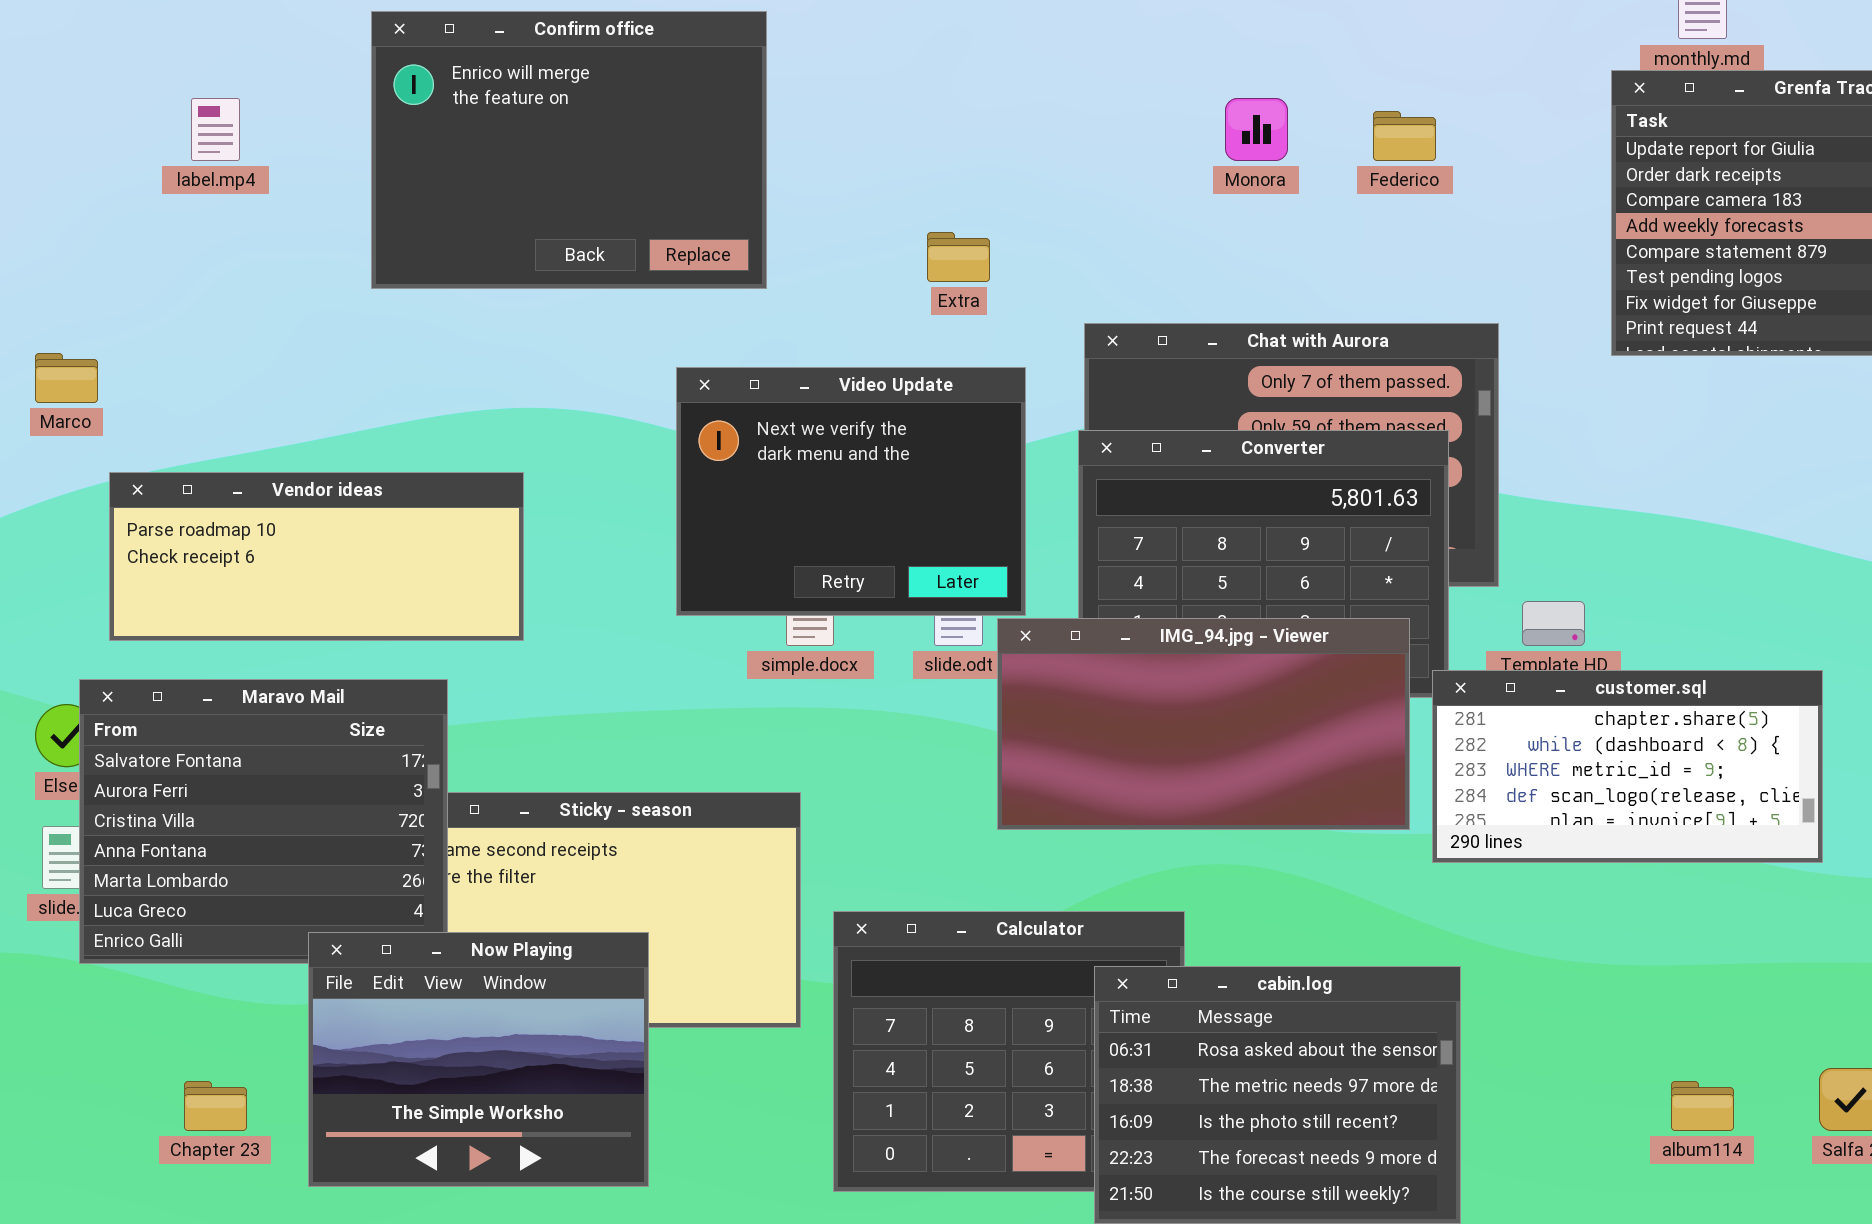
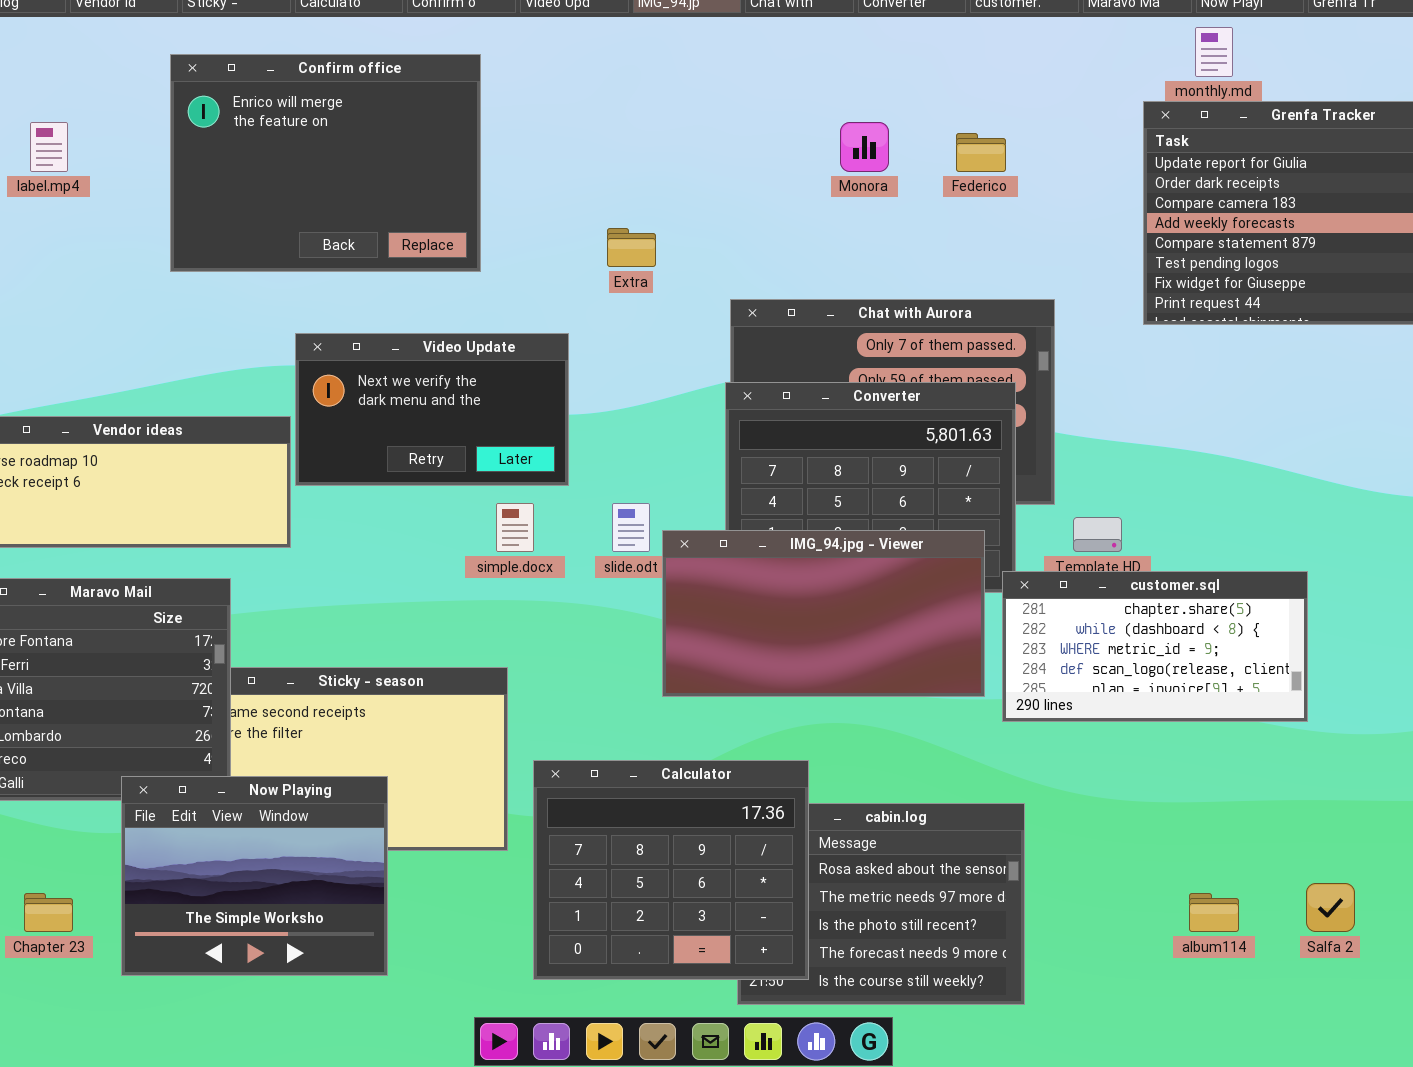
Video Update: [676,367,1026,616] -> [295,333,569,486], moved, resized
Calculator: [833,911,1185,1192] -> [533,760,809,980], raised

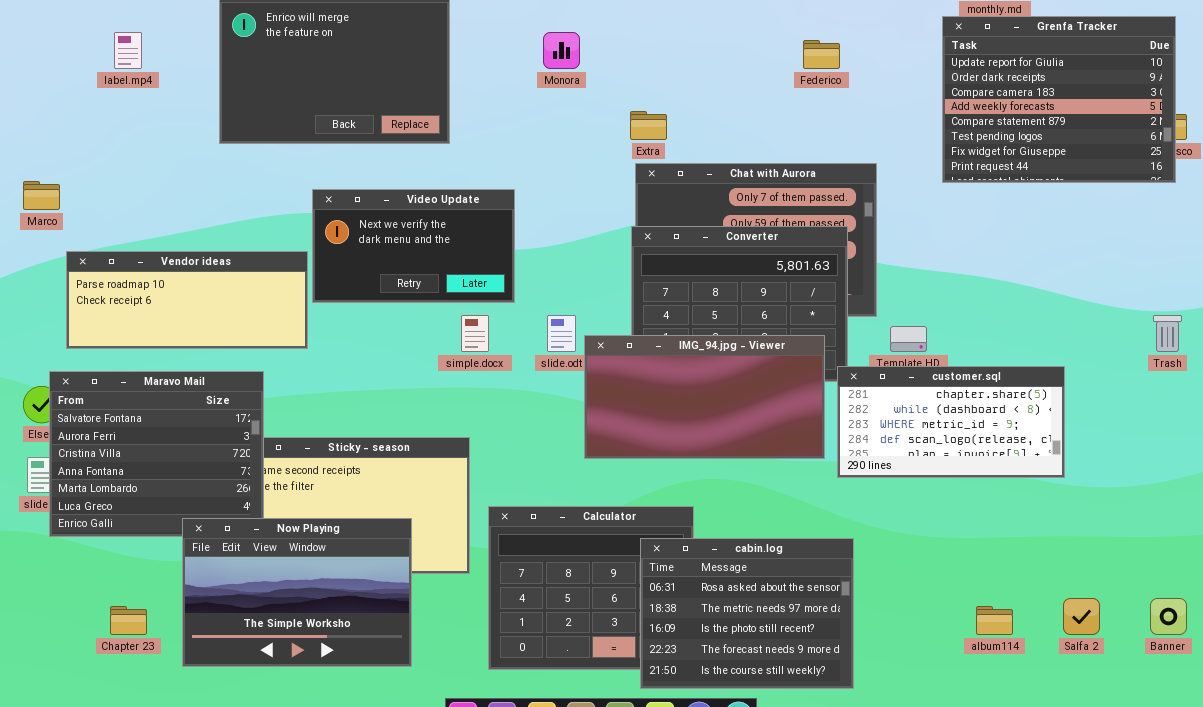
Monora: [840,122,889,172] -> [543,32,580,69], moved
Extra: [607,228,656,267] -> [630,111,667,140], moved
Now Playing: [121,776,388,976] -> [182,518,412,667], resized
cabin.log: [737,803,1025,1005] -> [640,538,854,689], raised

